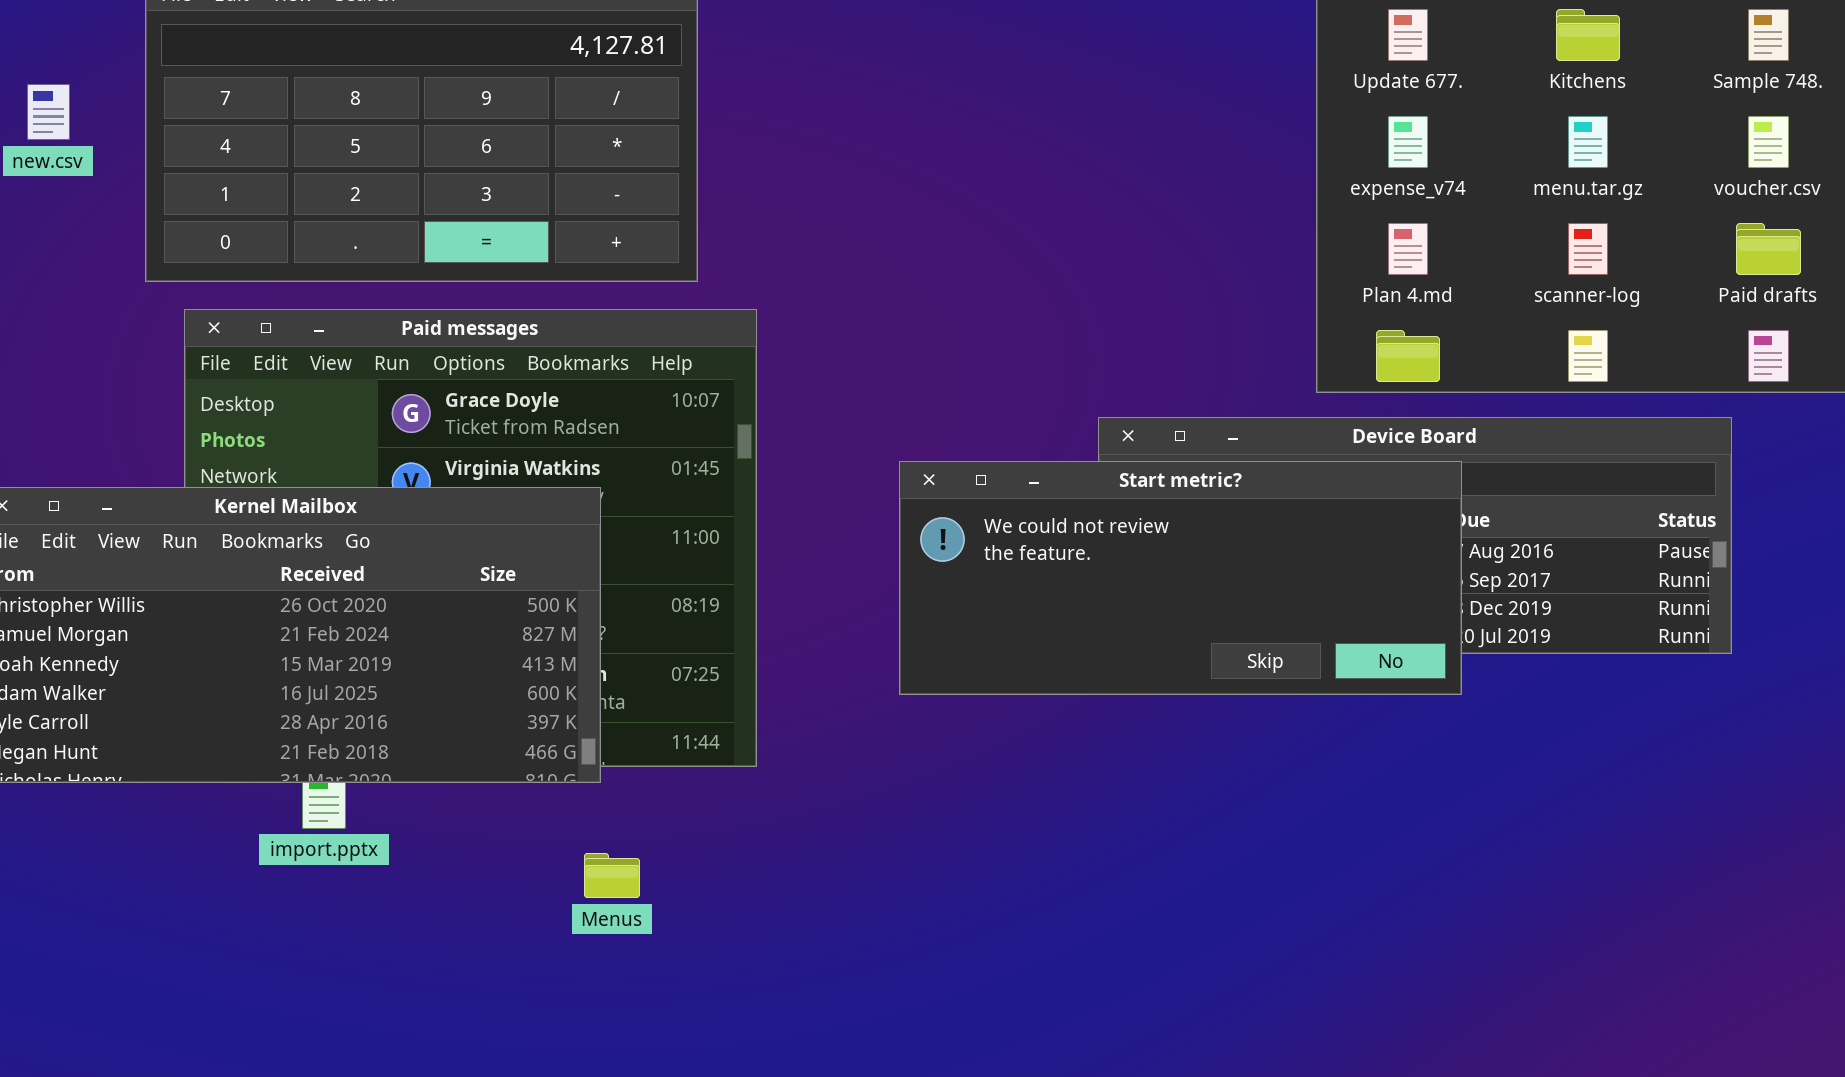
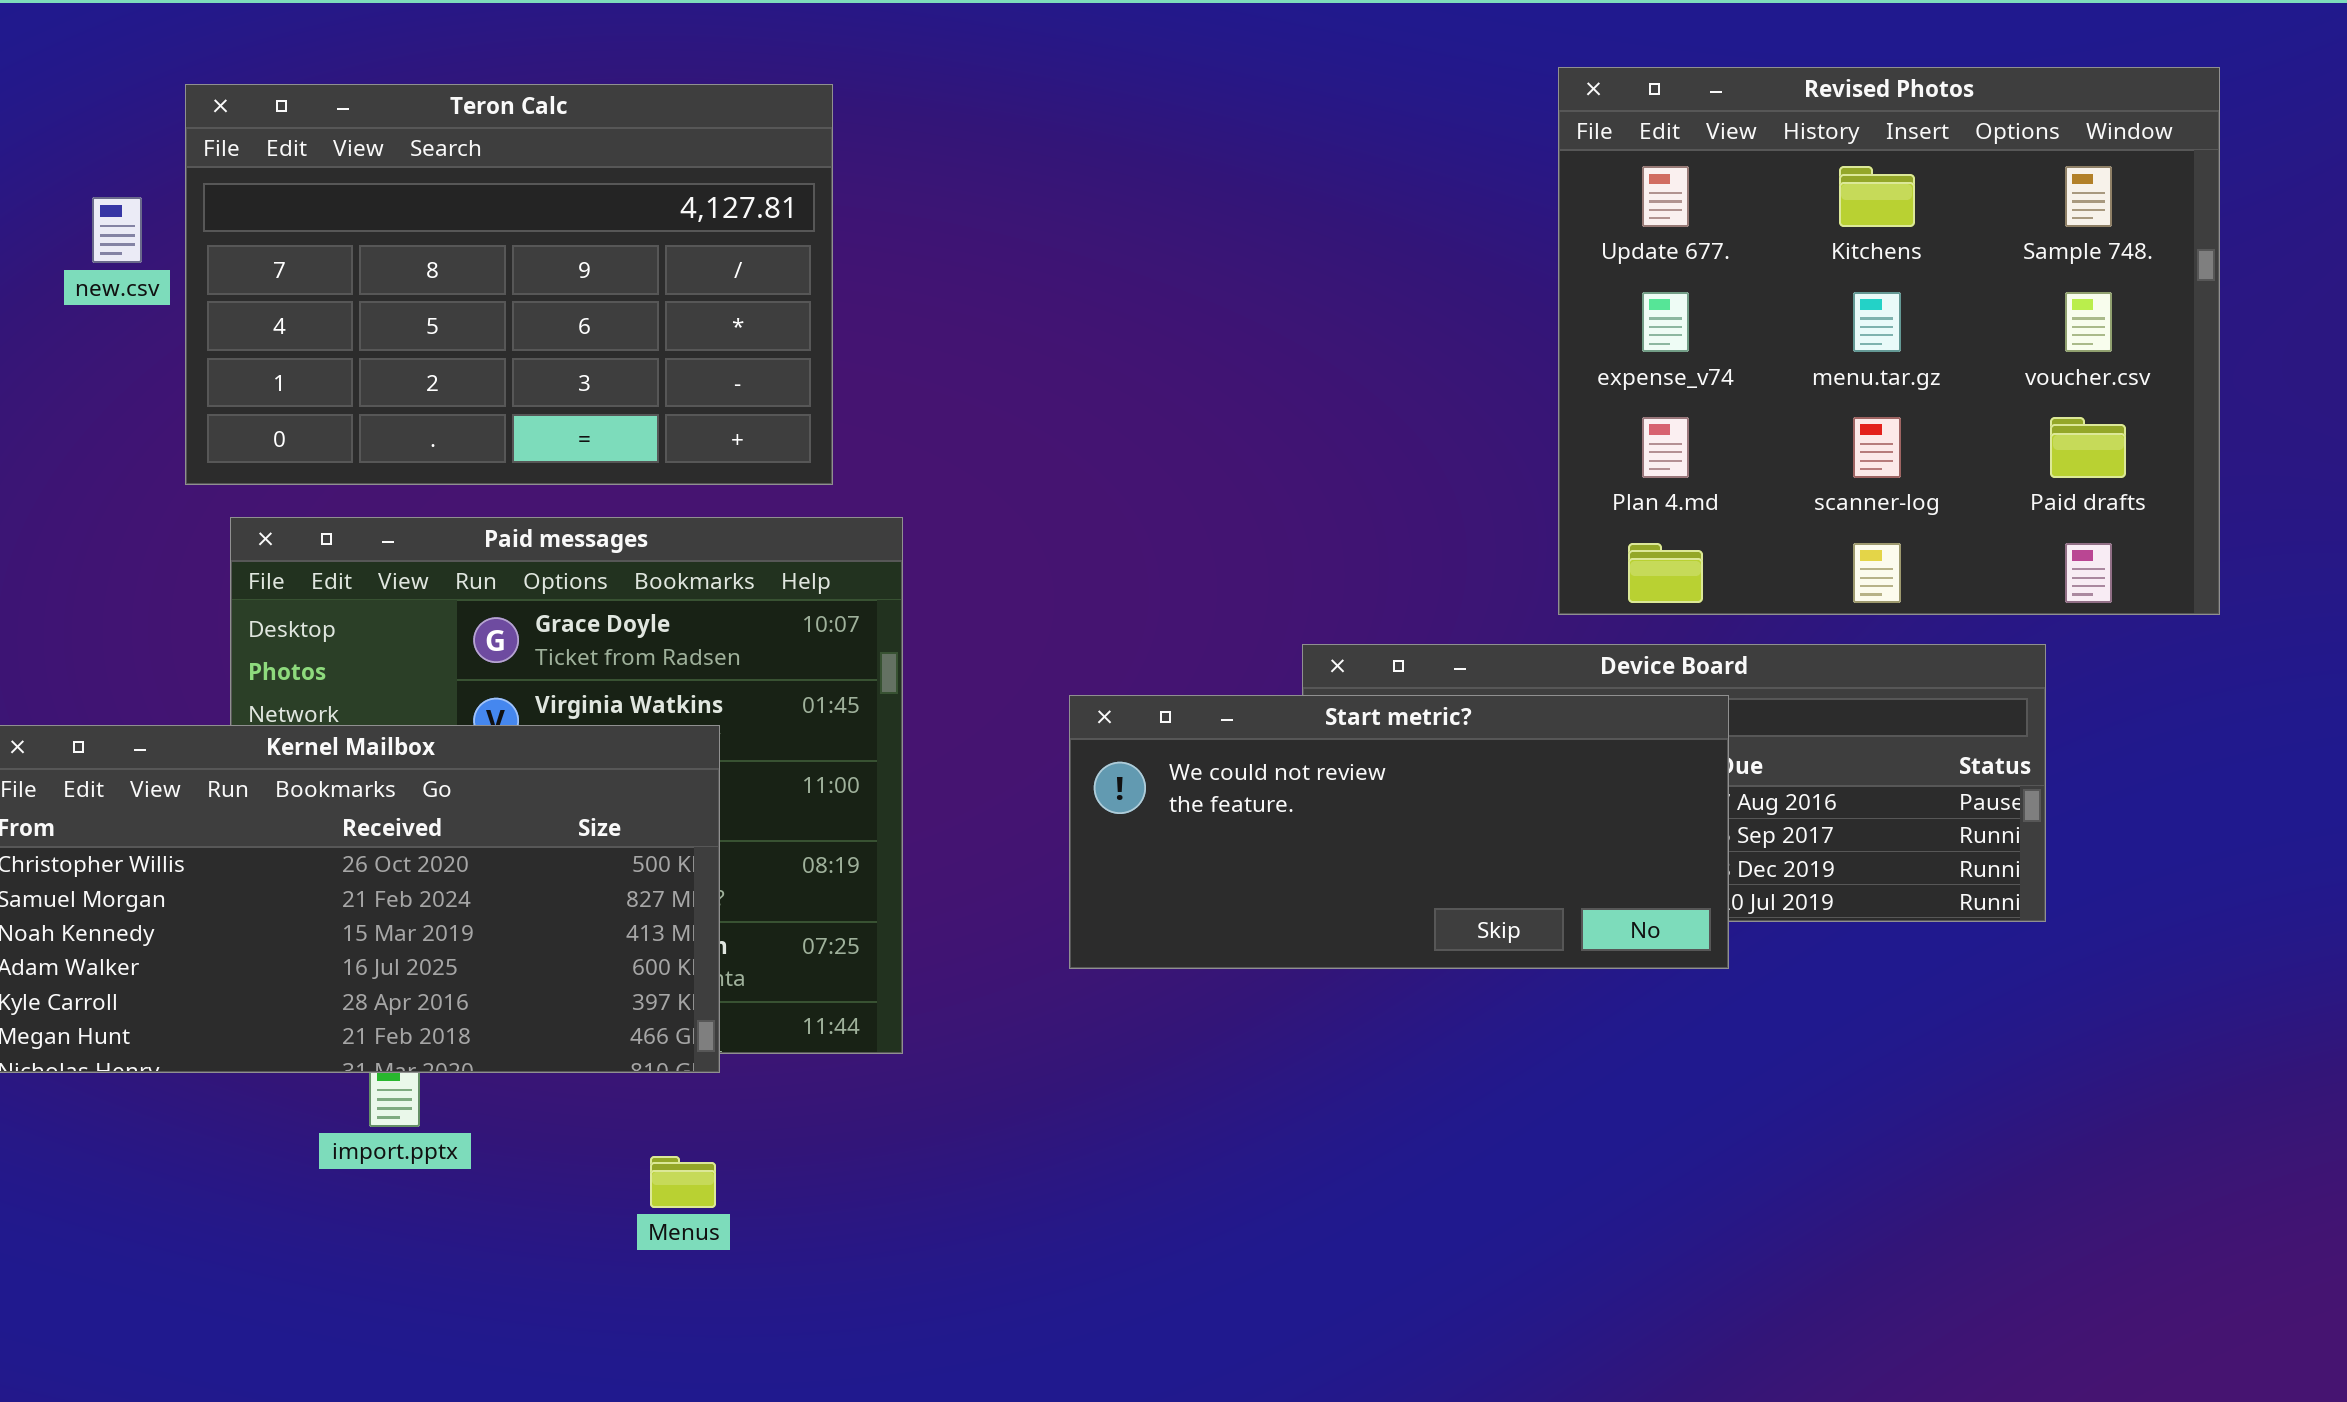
new.csv: [27,84,70,140] -> [92,197,142,263], moved
Menus: [584,853,640,898] -> [650,1156,716,1208], moved

